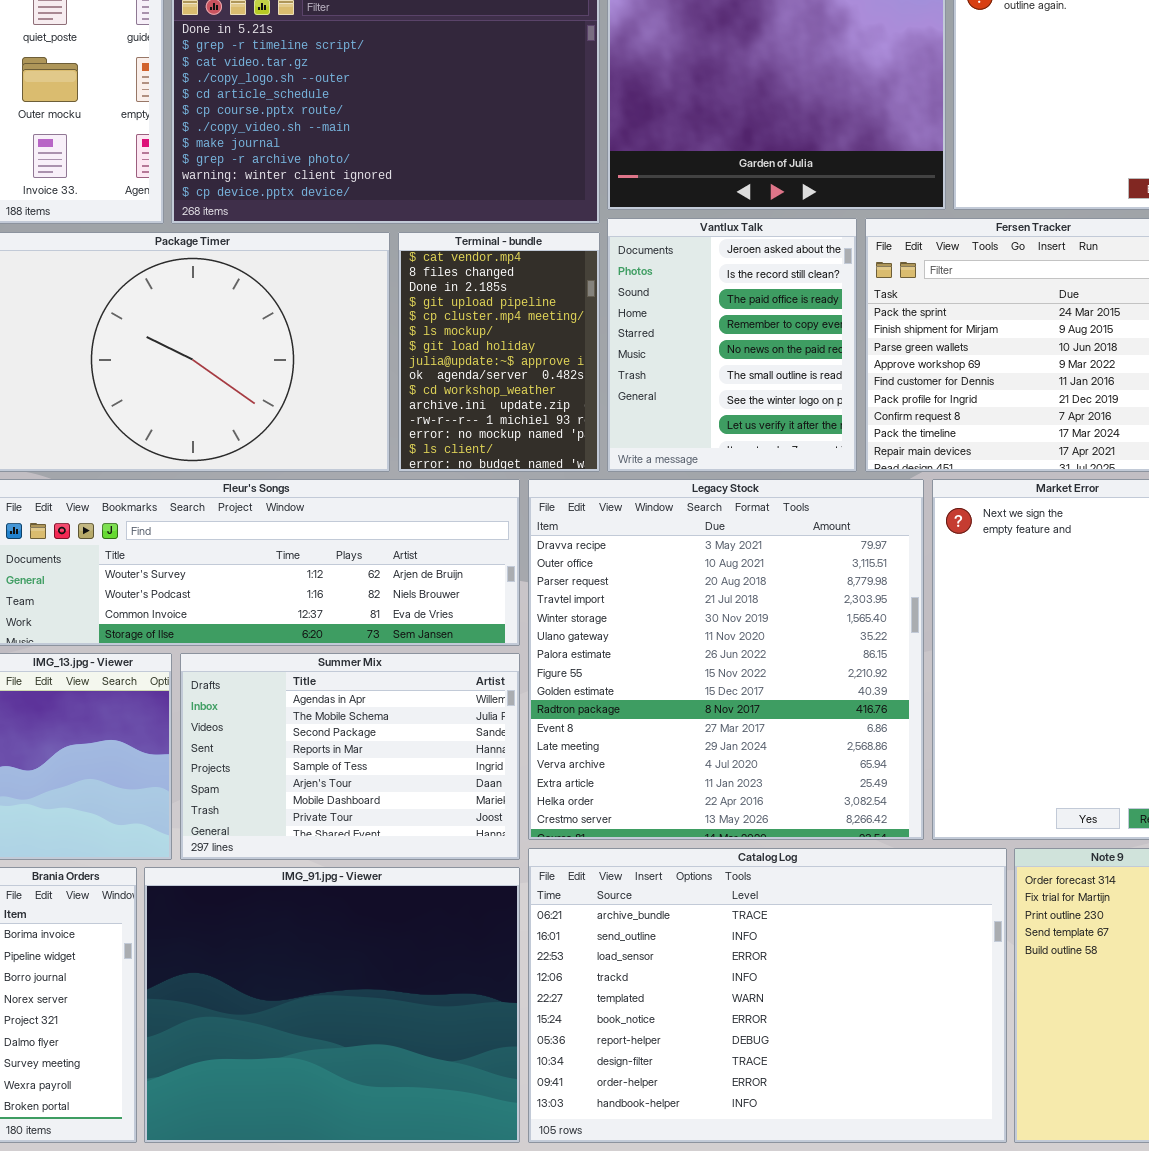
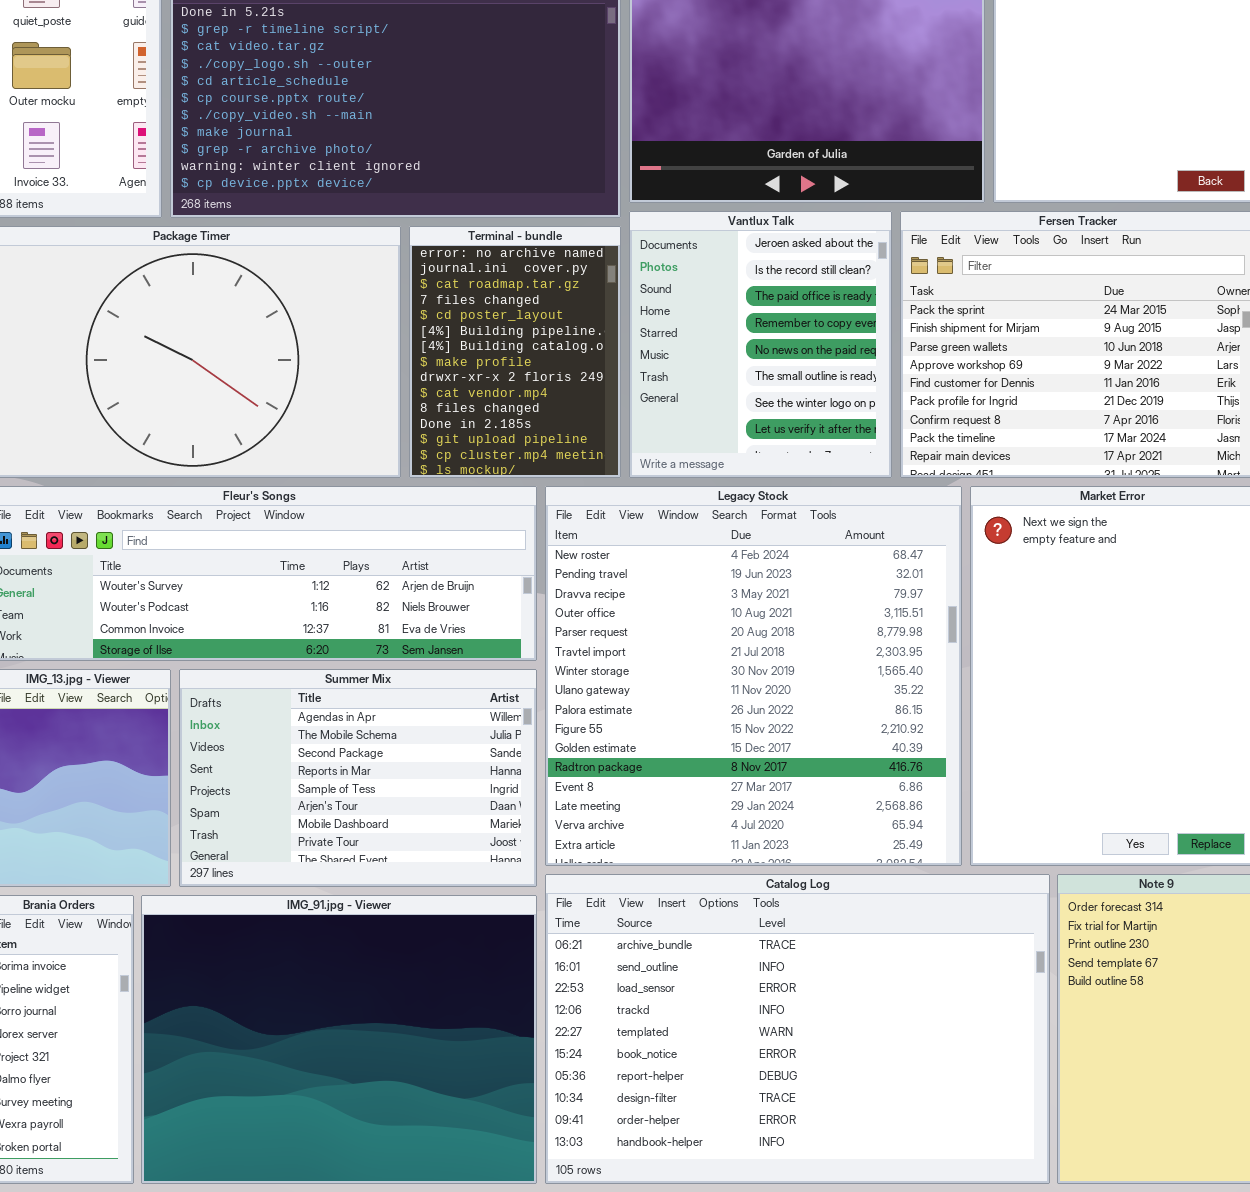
Terminal - bundle: [398,232,600,472] -> [409,226,621,478], scrolled up 9 rows
Legacy Stock: [528,479,924,840] -> [545,486,962,866], scrolled up 2 rows

